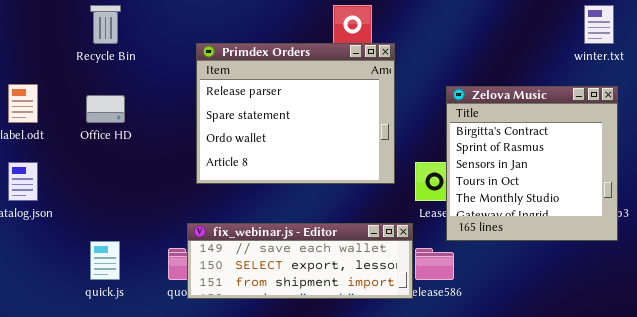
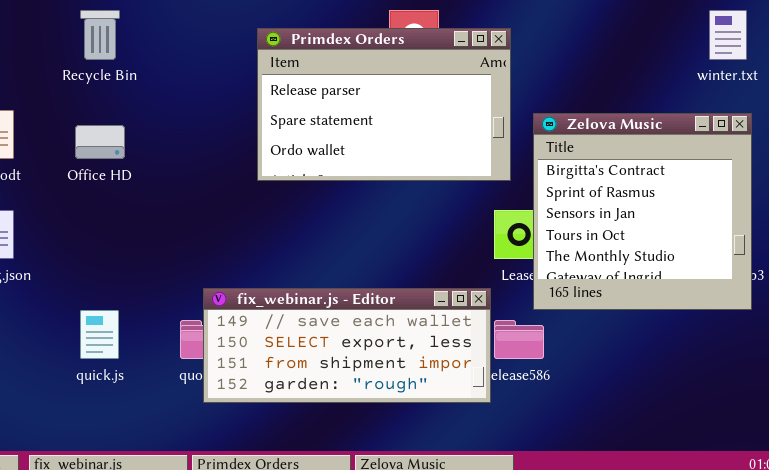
Primdex Orders: [196,43,395,184] -> [257,28,511,181], moved, resized
fix_webinar.js - Editor: [187,223,413,299] -> [203,288,491,403], resized

